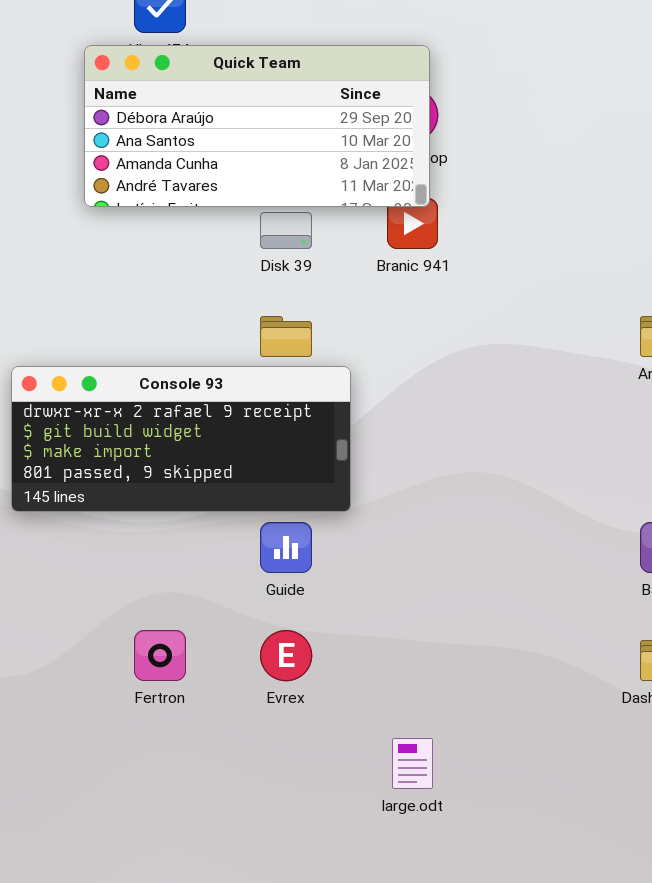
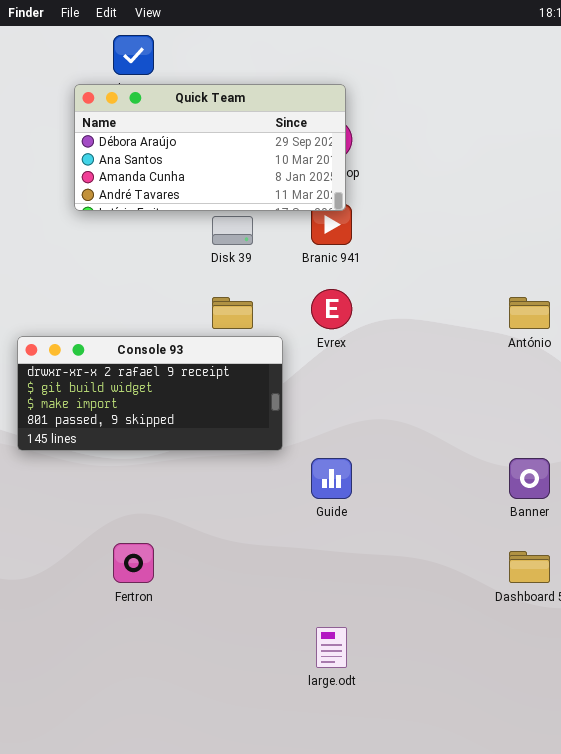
Guide: [260,522,312,573] -> [311,458,352,499], moved
Evrex: [260,630,312,681] -> [311,289,352,329], moved

